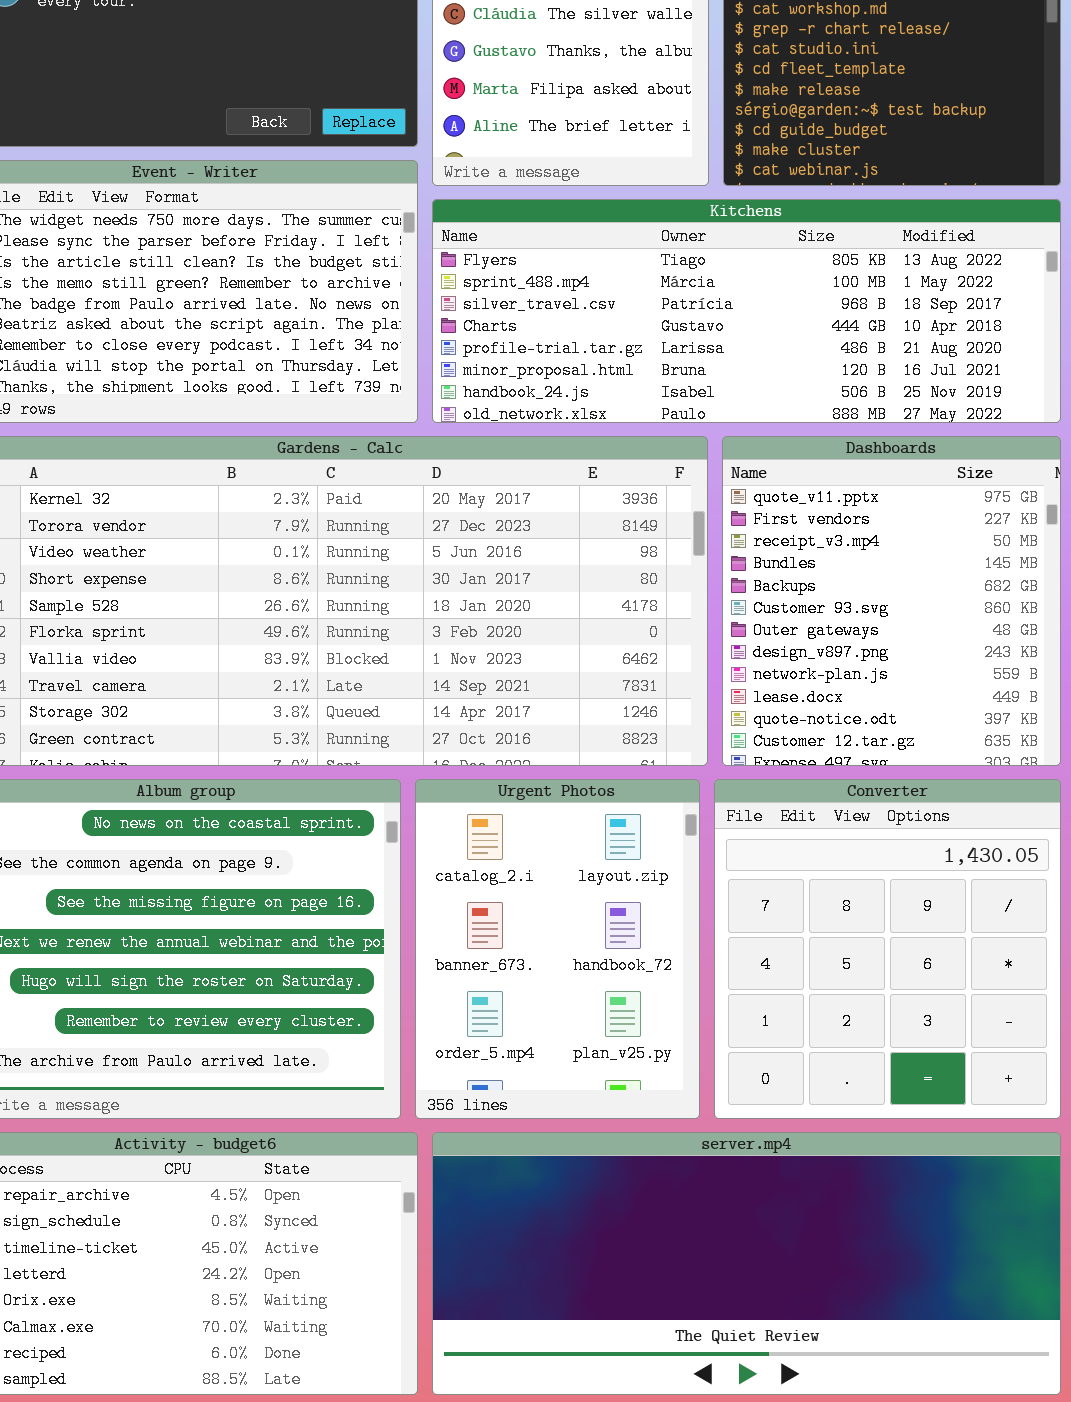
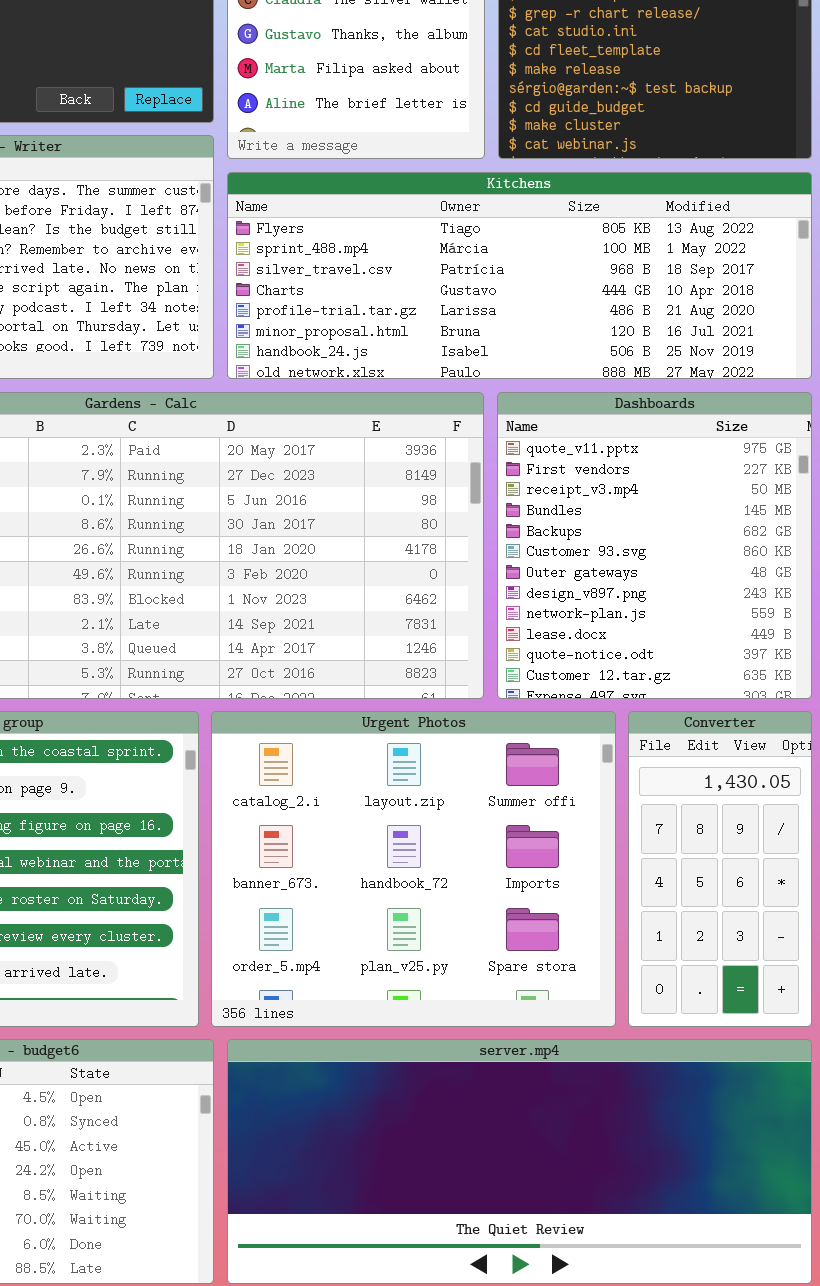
Urgent Photos: [415,779,700,1119] -> [211,711,616,1027], resized
Converter: [714,779,1061,1119] -> [628,711,812,1027], resized

